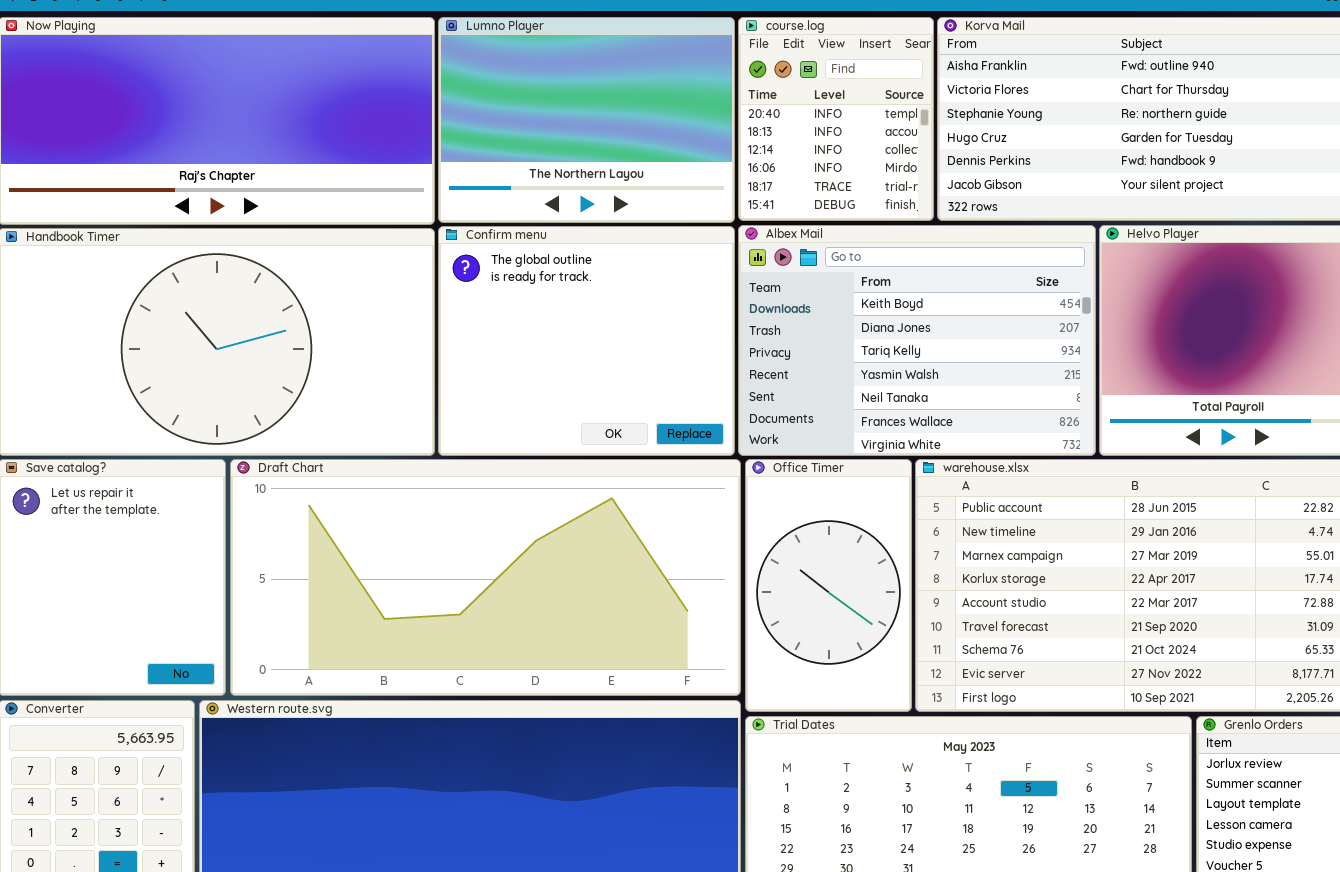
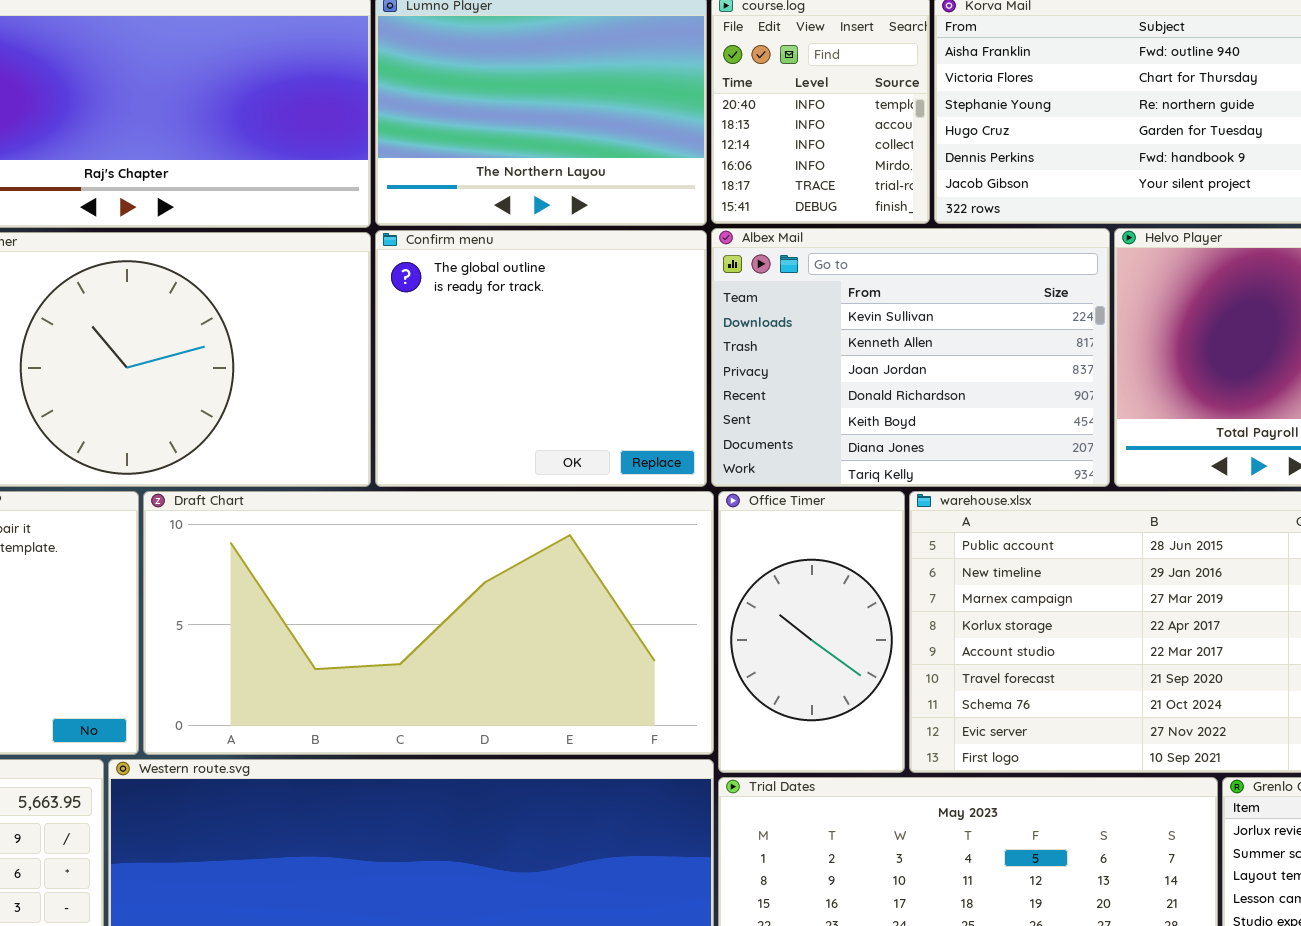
Albex Mail: [738,225,1096,456] -> [711,228,1110,487], scrolled up 4 rows

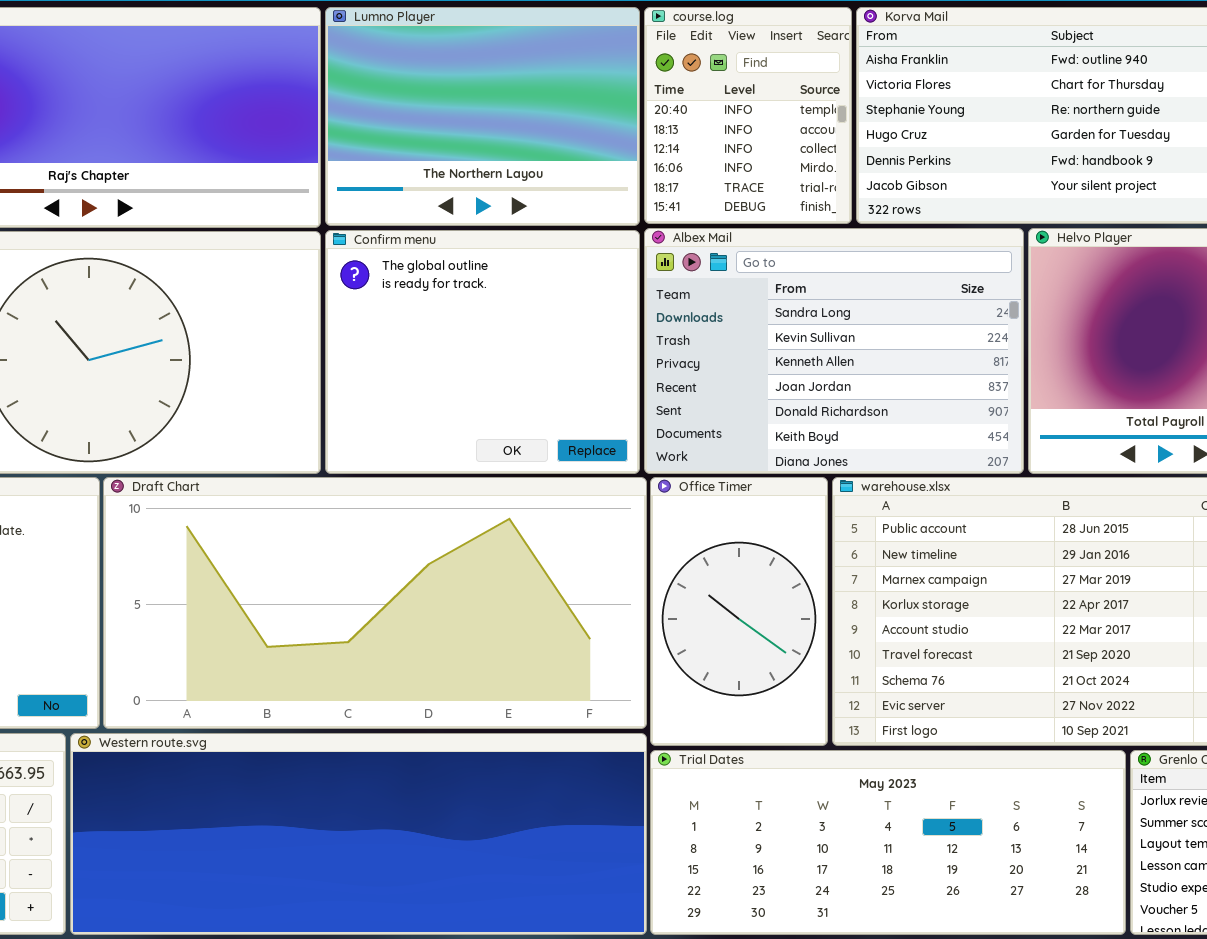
Albex Mail: [711,228,1110,487] -> [644,228,1024,474], scrolled up 1 row

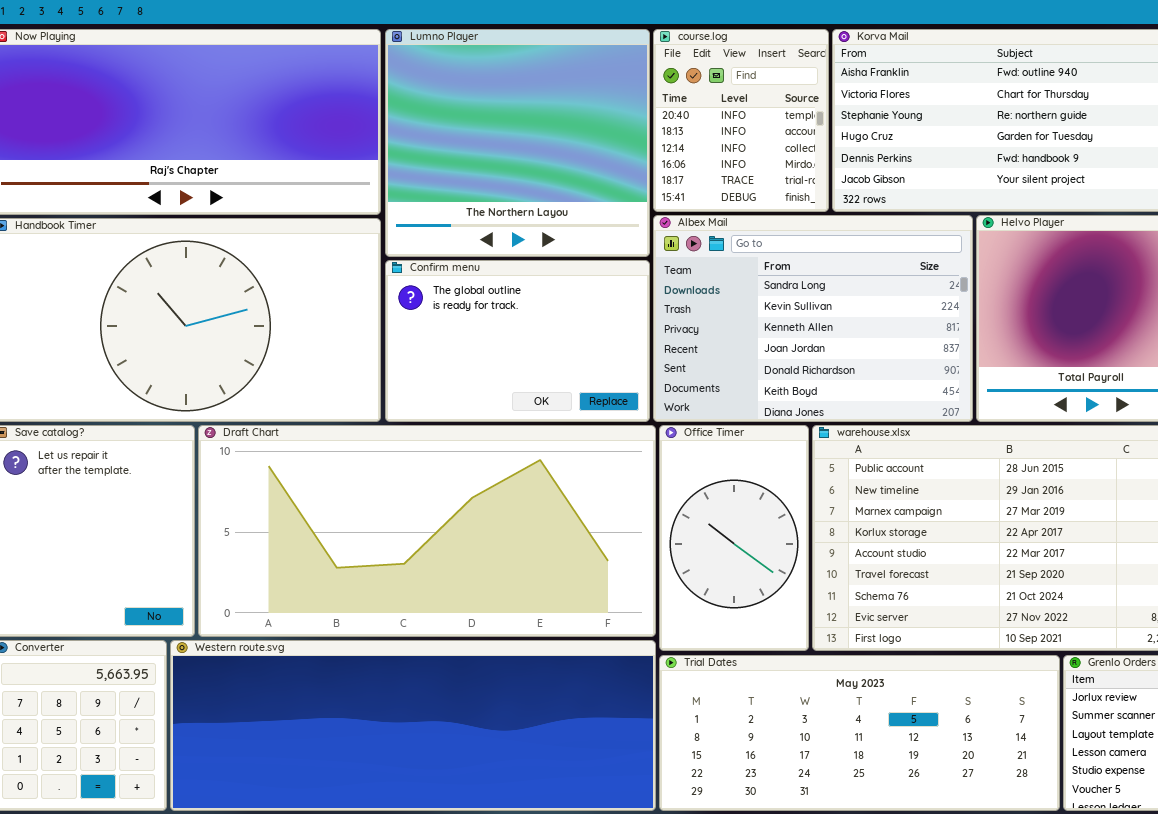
Lumno Player: [325,7,640,226] -> [385,29,650,257], resized
Confirm menu: [325,230,640,474] -> [385,260,650,422], resized

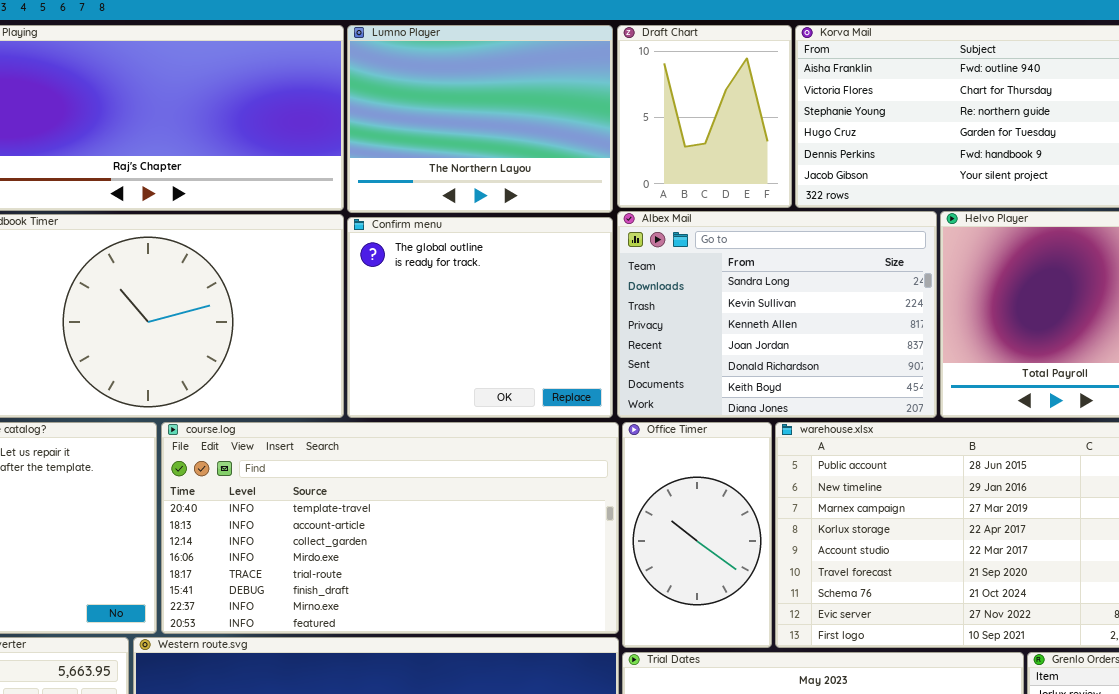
Lumno Player: [385,29,650,257] -> [347,25,613,213], resized
course.log: [653,29,829,212] -> [161,422,619,634], moved, resized
Confirm menu: [385,260,650,422] -> [347,217,613,418], resized
Draft Chart: [198,425,656,637] -> [617,25,792,208], moved, resized

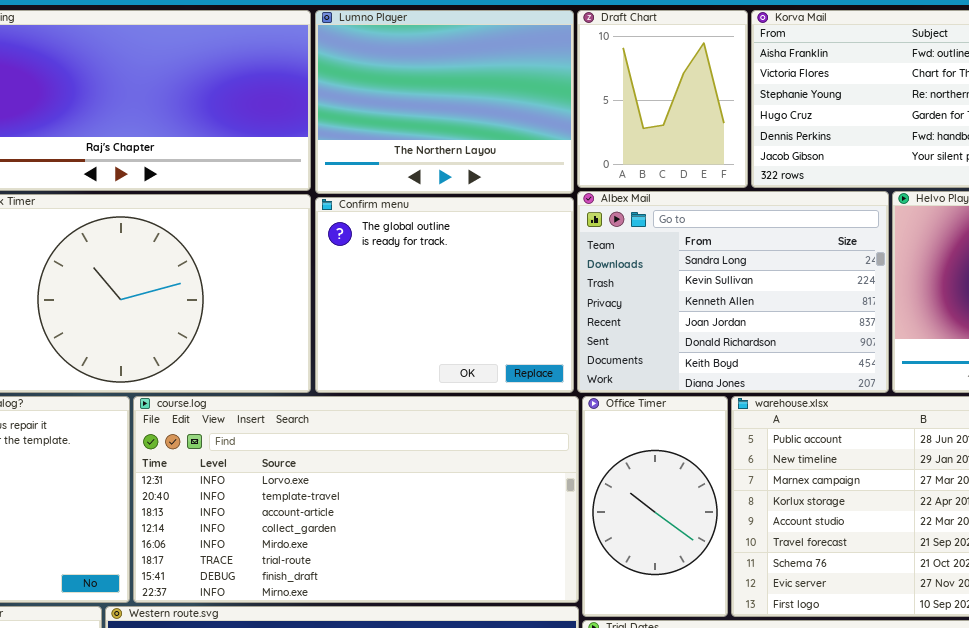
course.log: [161,422,619,634] -> [133,396,579,603], scrolled up 1 row

